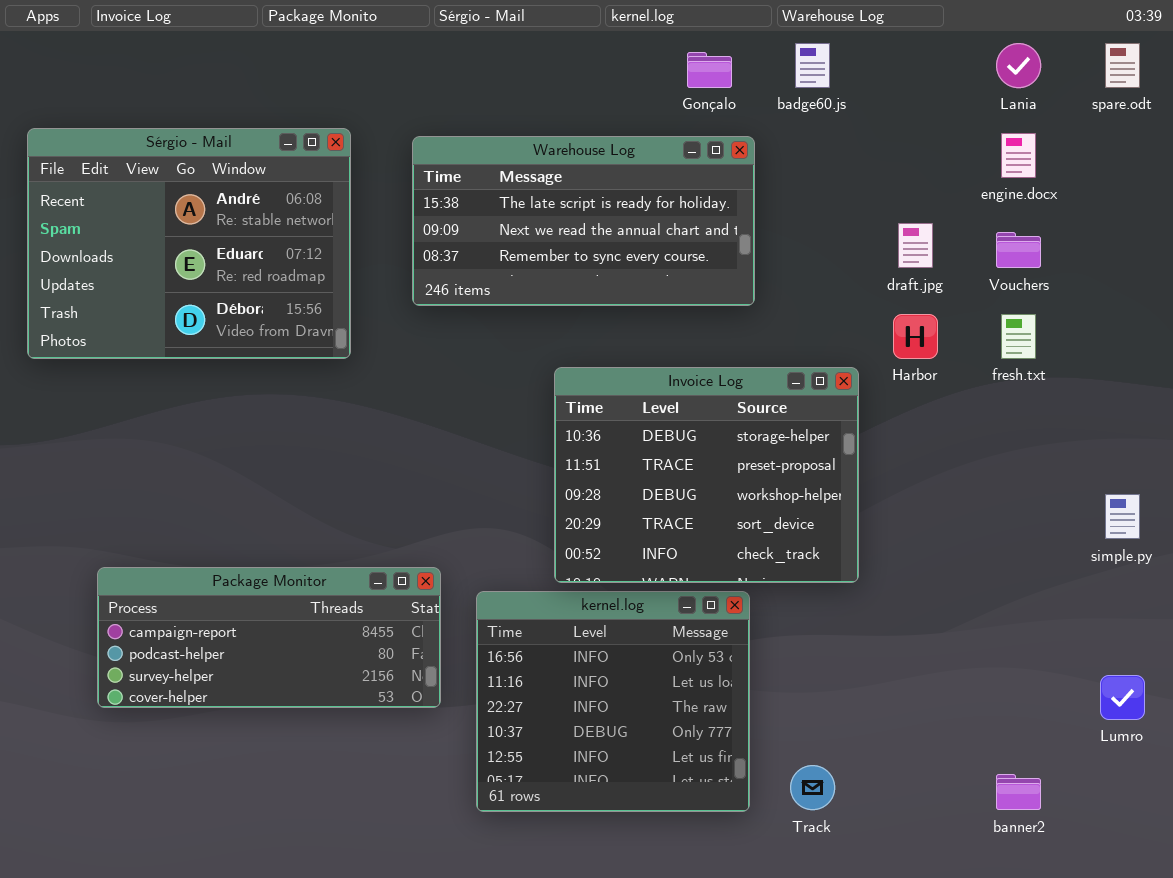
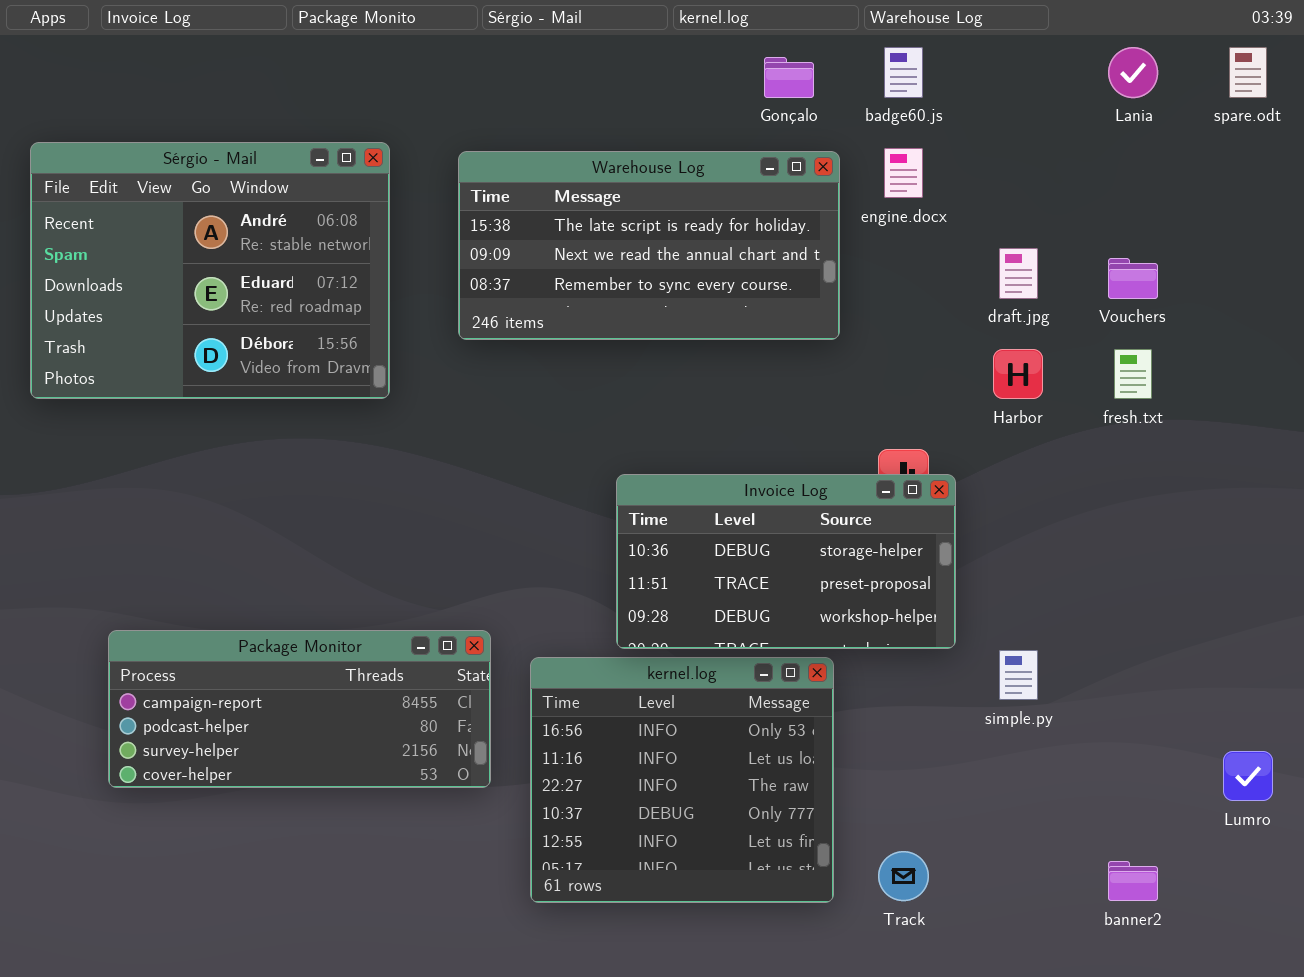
engine.docx: [1001,133,1036,178] -> [884,148,923,198], moved
Invoice Log: [554,367,859,583] -> [616,474,956,649], resized
simple.py: [1105,494,1140,539] -> [999,650,1038,700], moved

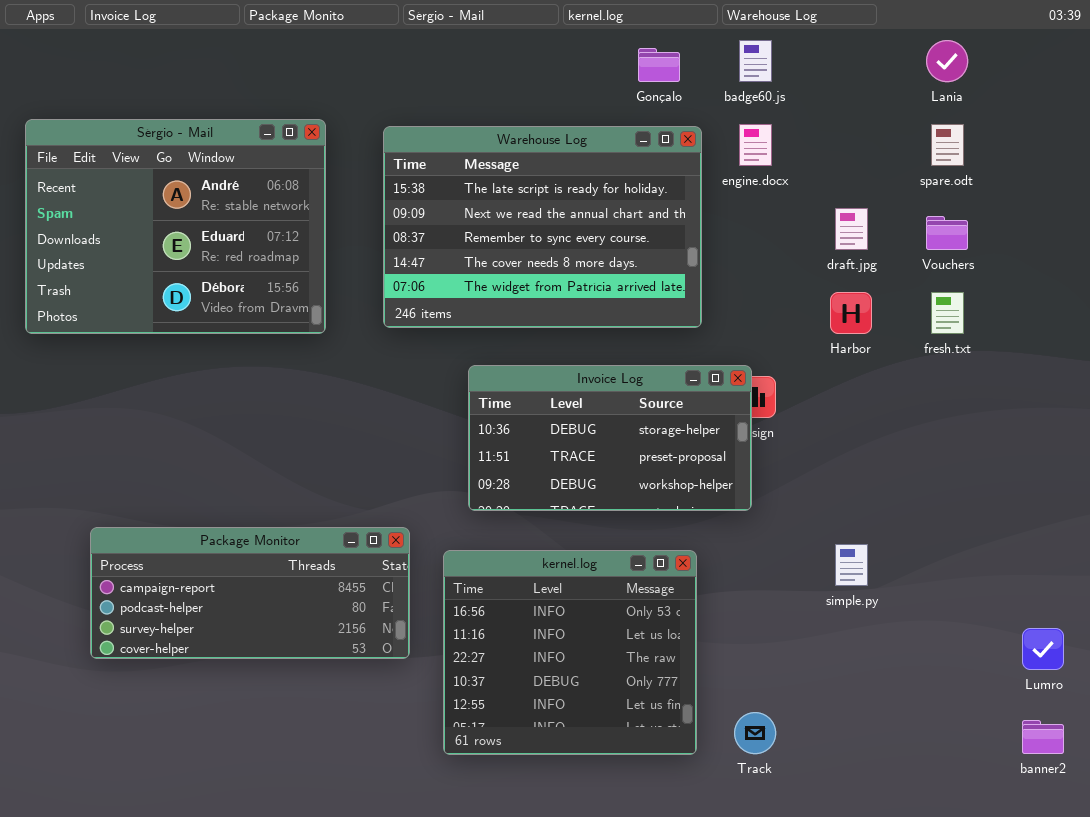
spare.odt: [1229,47,1267,98] -> [931,124,964,166], moved
Warehouse Log: [458,151,840,340] -> [383,126,702,328], resized
Invoice Log: [616,474,956,649] -> [468,365,752,511], moved
banner2: [1108,861,1158,901] -> [1022,720,1064,754], moved

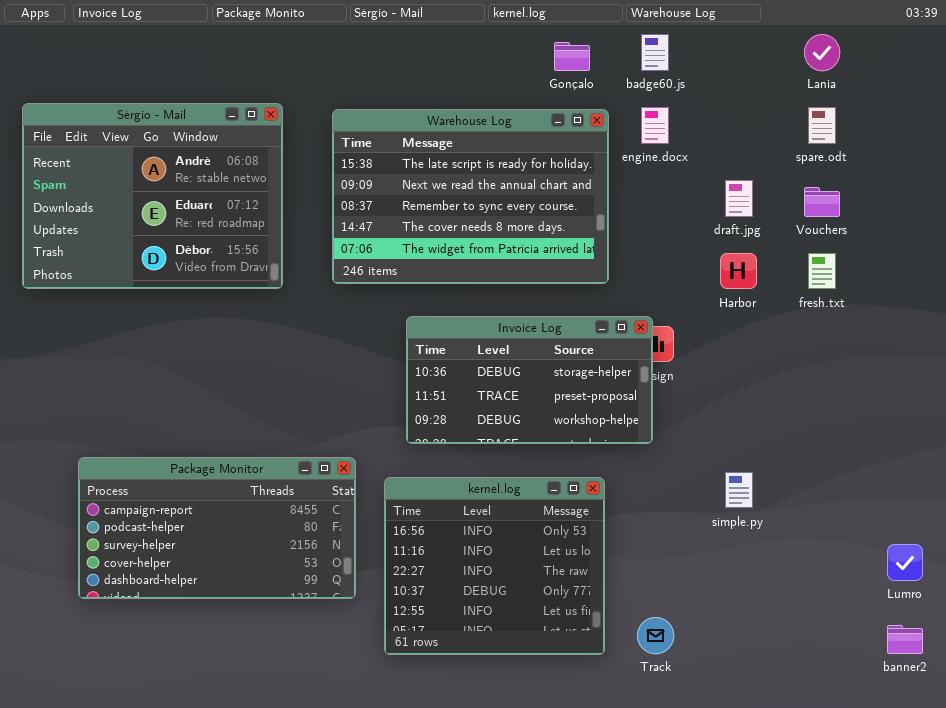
Package Monitor: [90,527,410,659] -> [78,457,356,599], resized

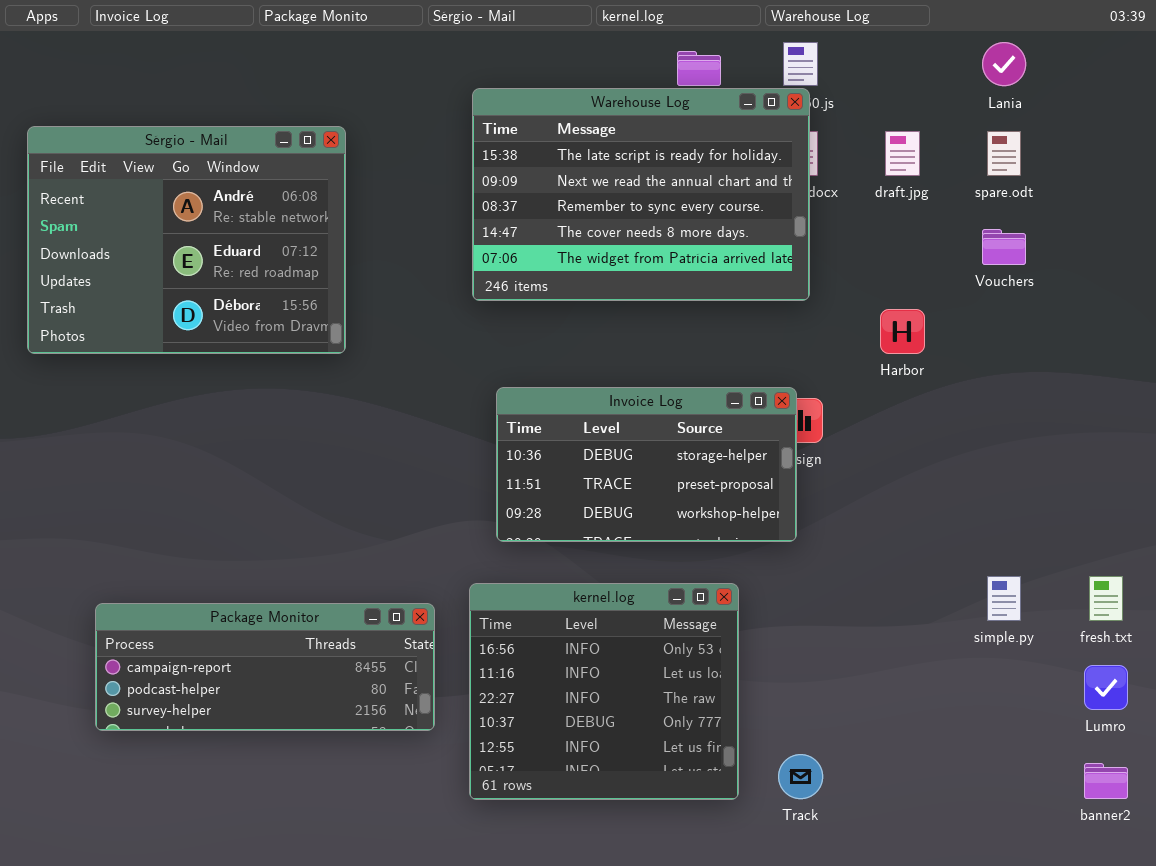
Warehouse Log: [332,109,609,284] -> [472,88,810,301], moved
draft.jpg: [725,180,753,217] -> [885,131,920,176], moved
fresh.txt: [808,253,836,289] -> [1089,576,1123,621], moved
Package Monitor: [78,457,356,599] -> [95,603,435,731], resized
simple.py: [725,472,753,508] -> [987,576,1021,621], moved

